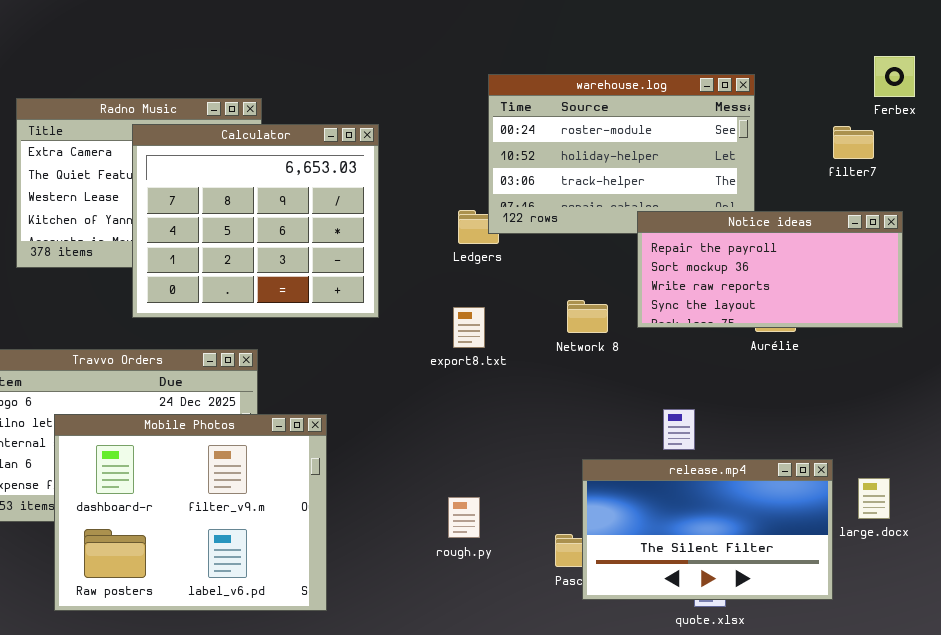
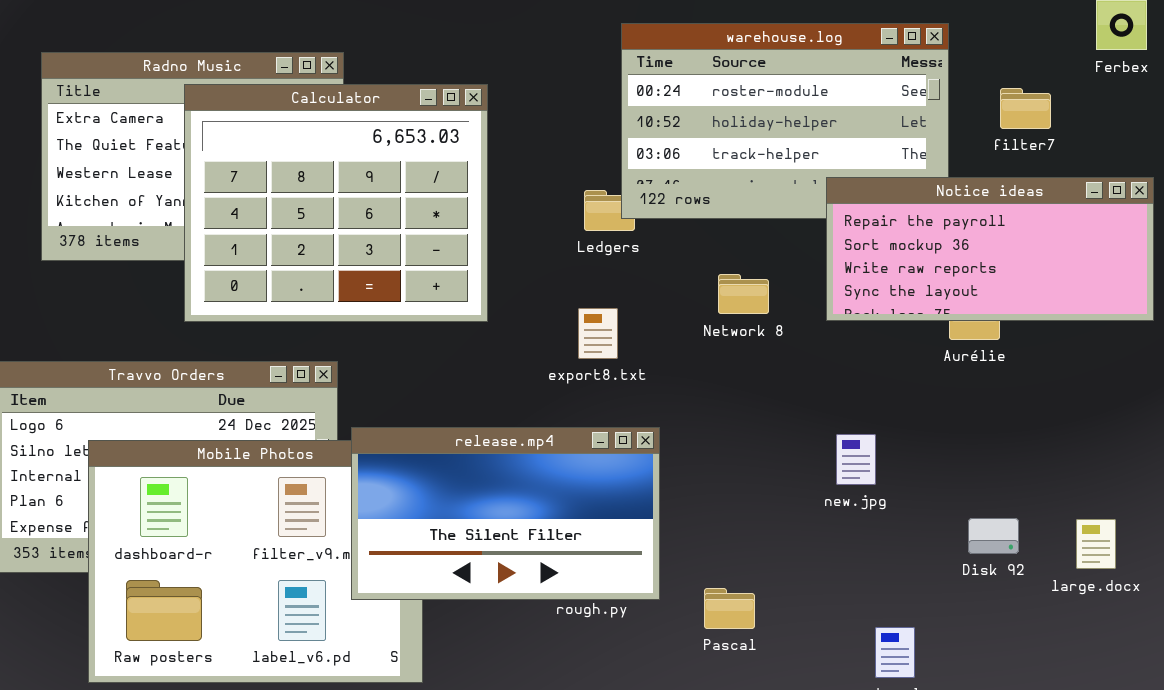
filter7: [833,126,874,159] -> [1000,88,1051,129], moved
Notice ideas: [637,211,903,328] -> [826,177,1154,321], moved
Network 8: [567,300,608,333] -> [718,274,769,314], moved
release.mp4: [582,459,833,600] -> [351,427,660,600], moved

